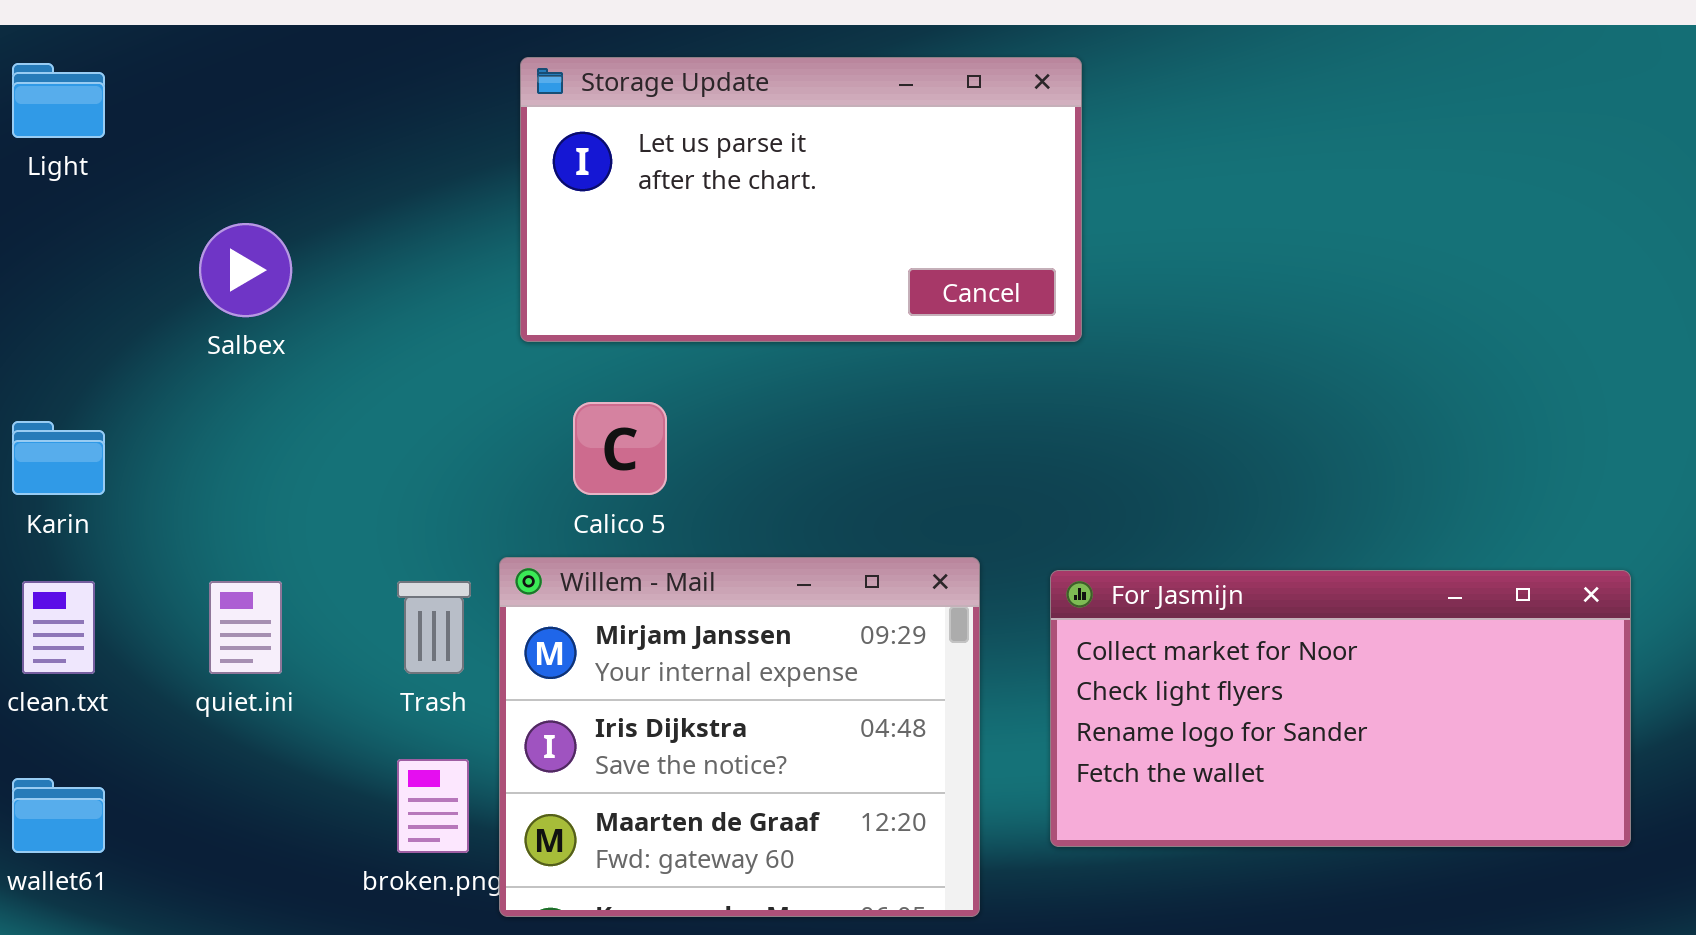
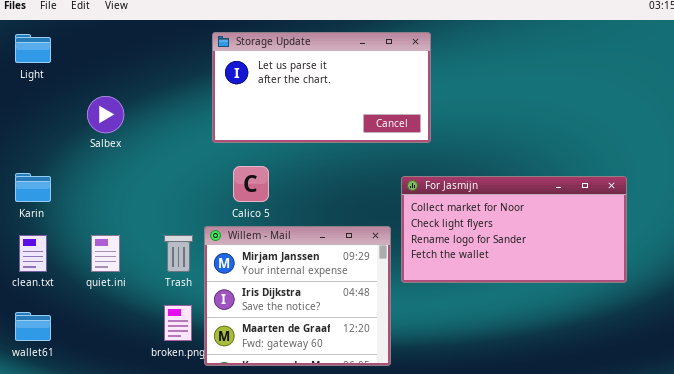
For Jasmijn: [1050,570,1631,847] -> [401,176,627,283], moved

